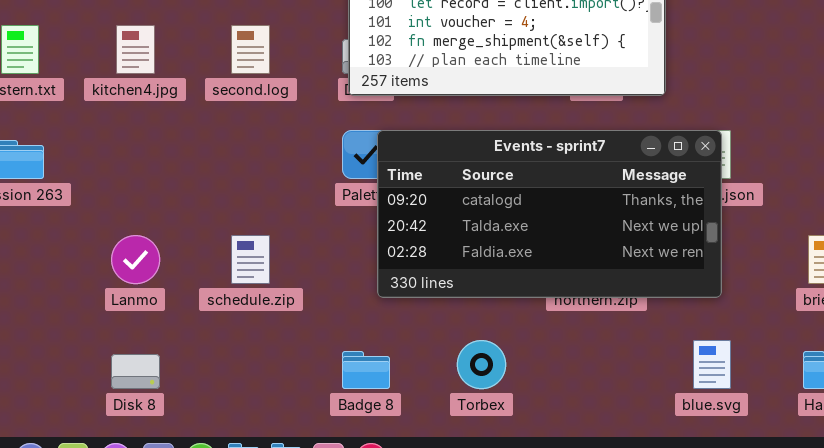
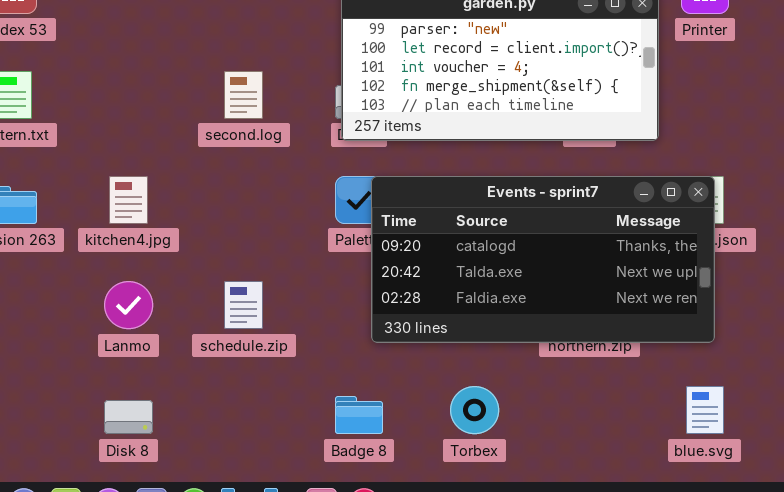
kitchen4.jpg: [116,25,155,74] -> [109,176,148,224], moved

